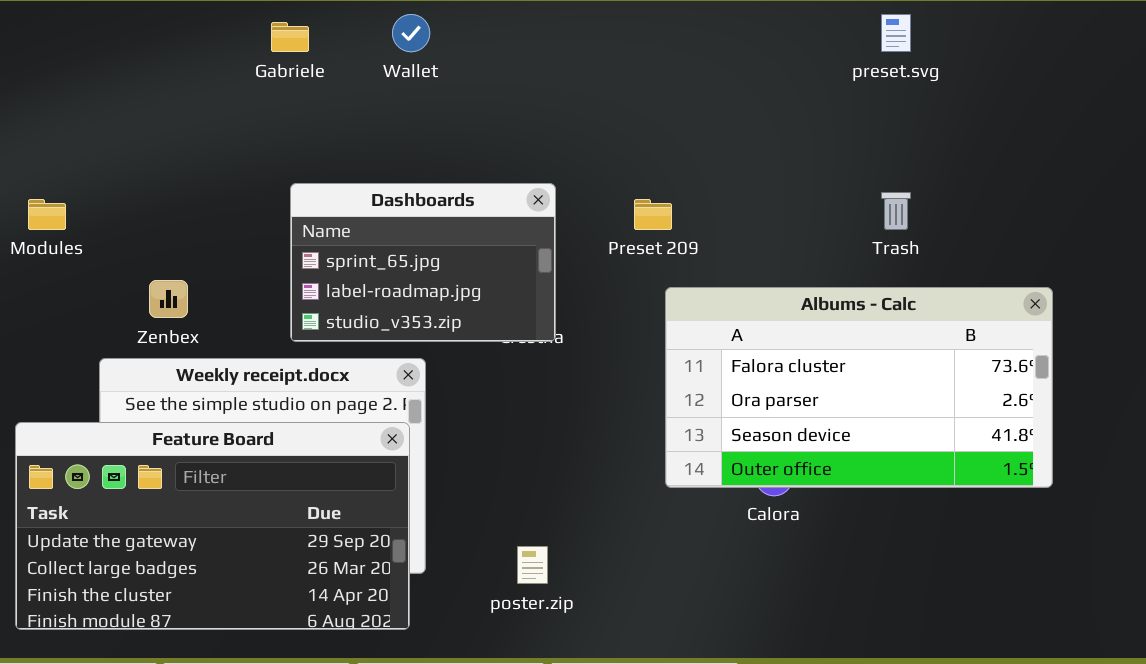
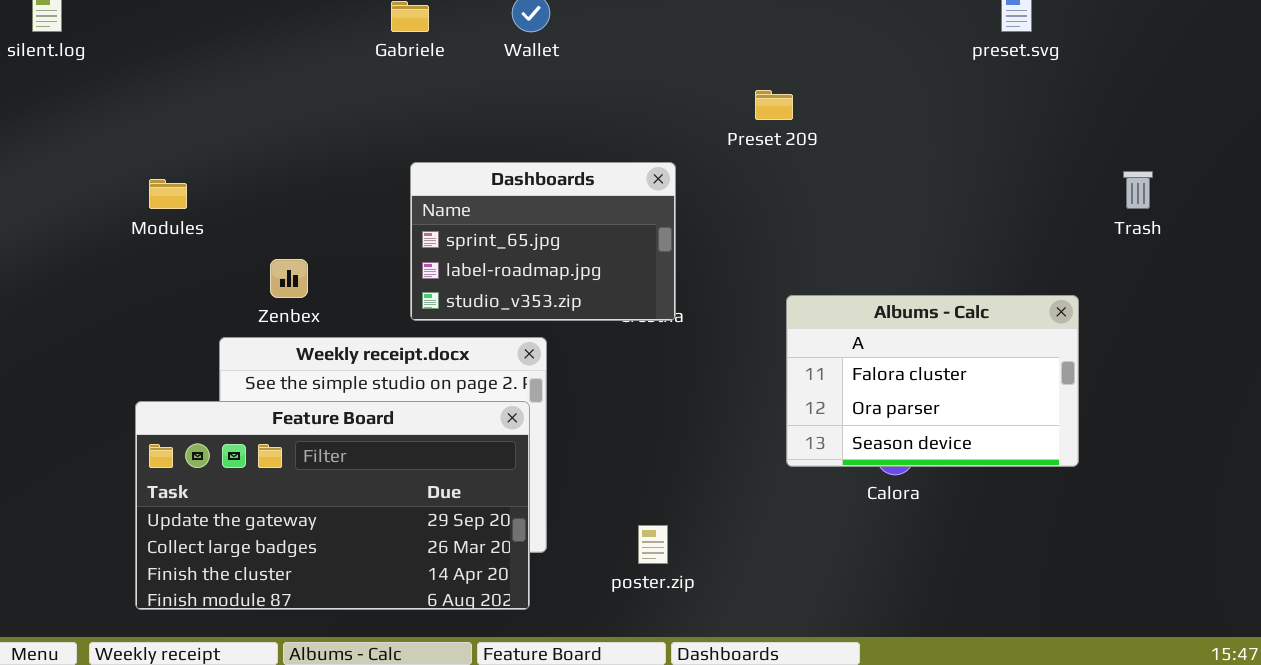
Trash: [881,192,911,230] -> [1123,171,1153,209], moved
Preset 209: [634,199,672,230] -> [755,90,793,120], moved
Albums - Calc: [665,287,1053,488] -> [786,295,1079,467], resized

